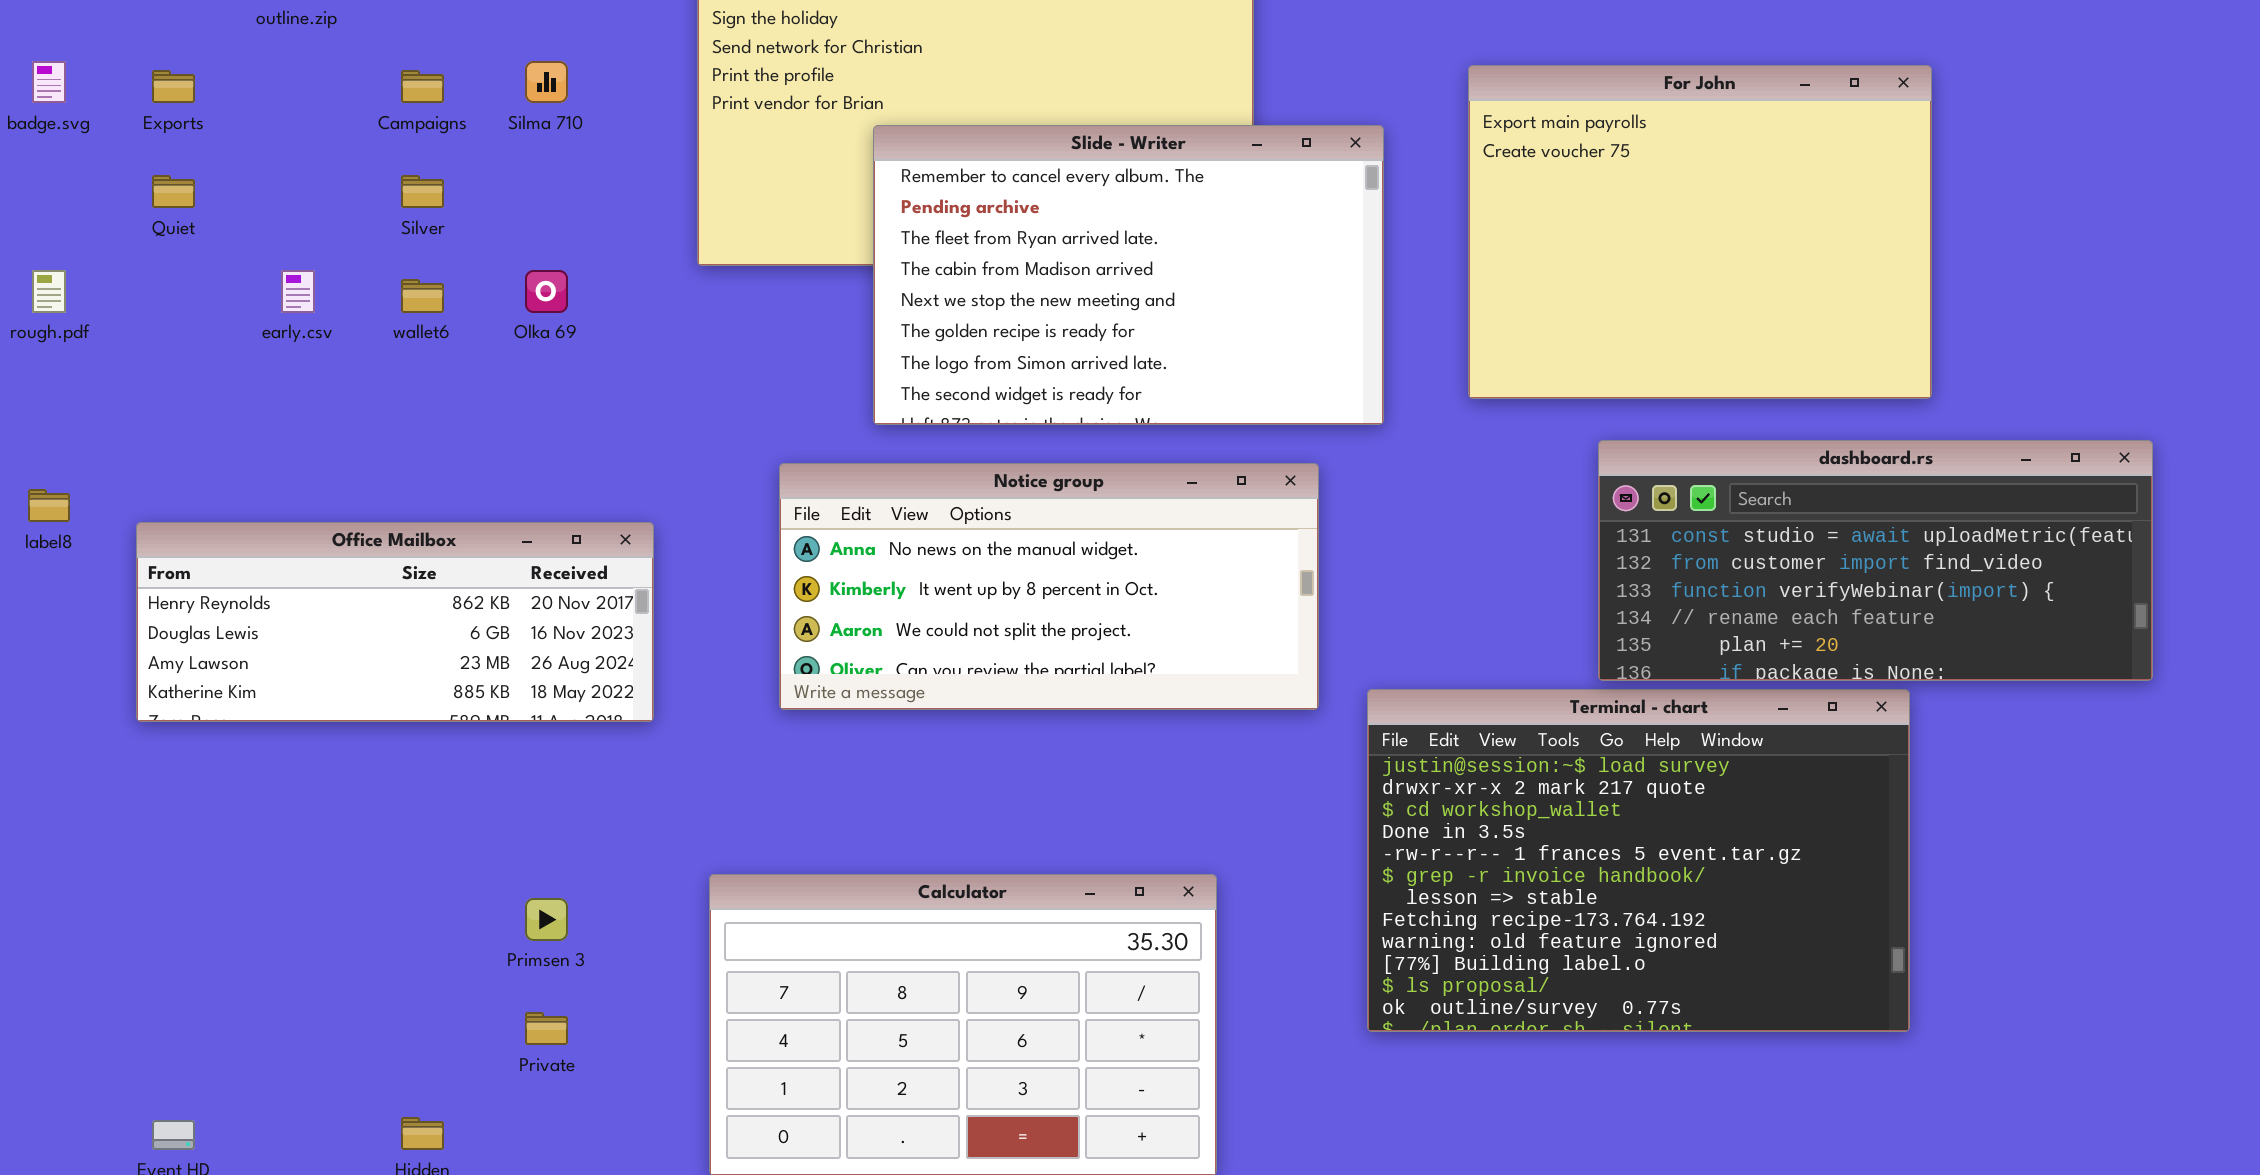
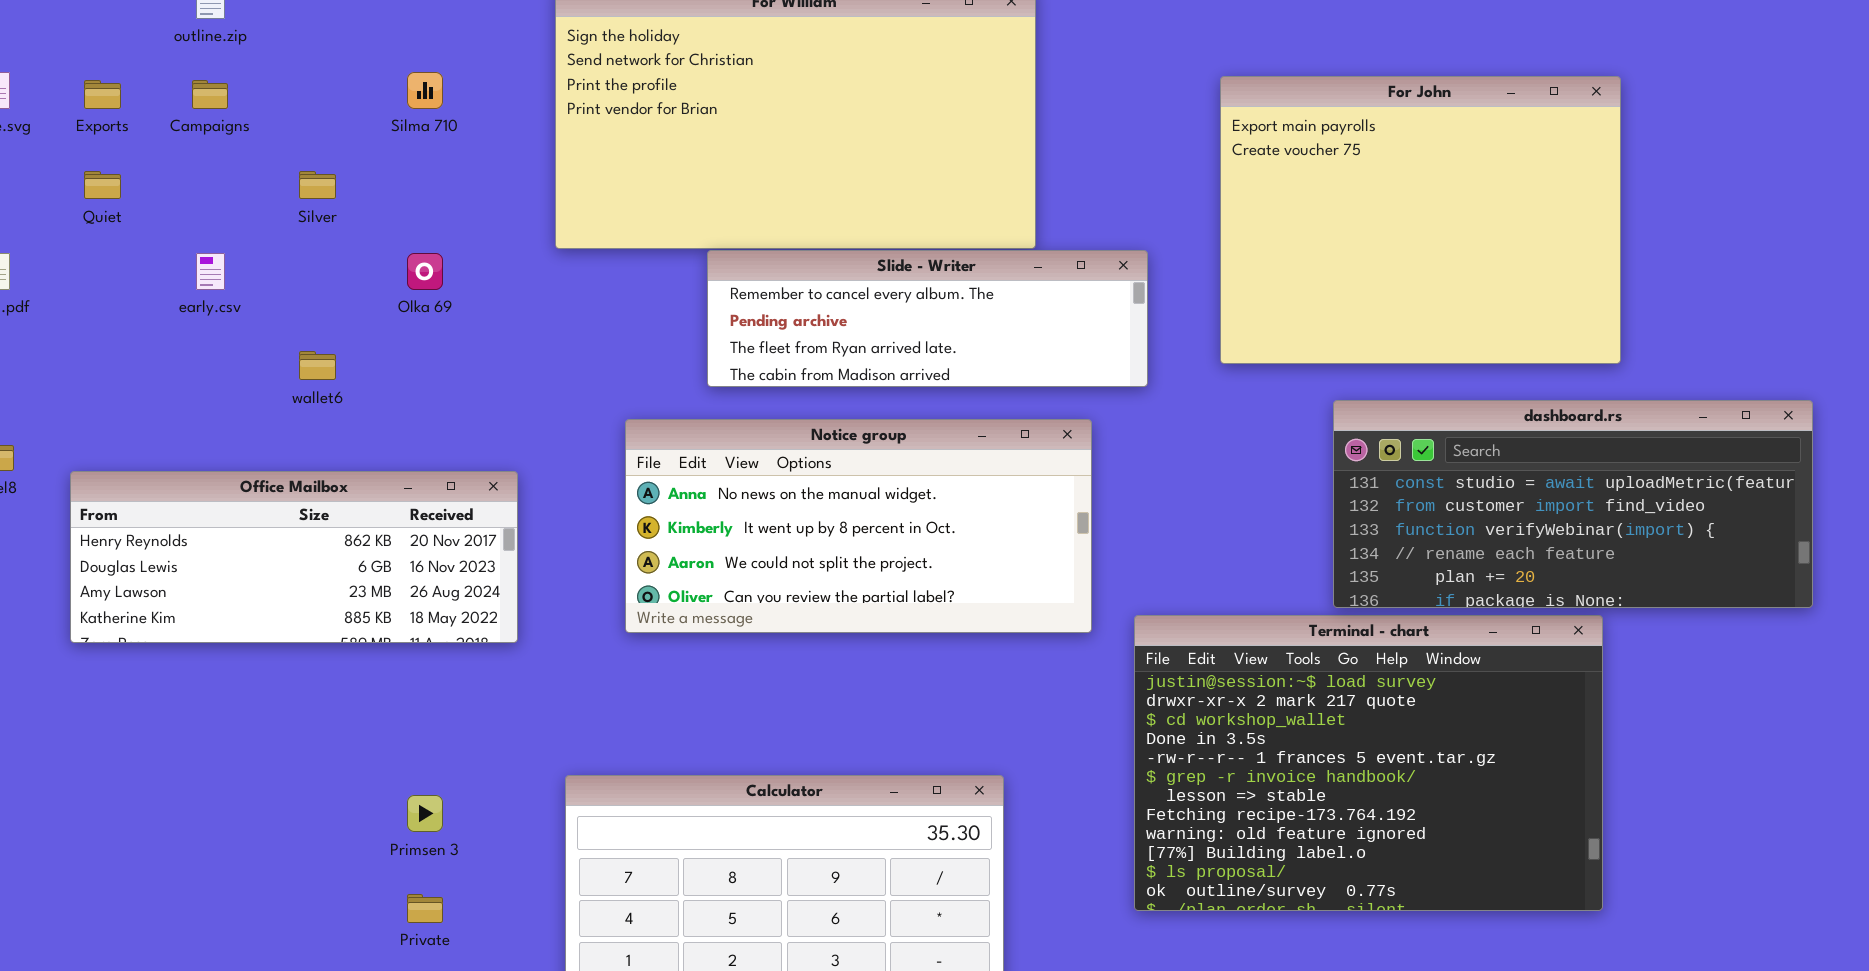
Campaigns: [401,70,444,103] -> [192,80,228,109], moved
Slide - Writer: [873,125,1384,425] -> [707,250,1148,387], resized
wallet6: [401,279,444,313] -> [299,351,336,380], moved

